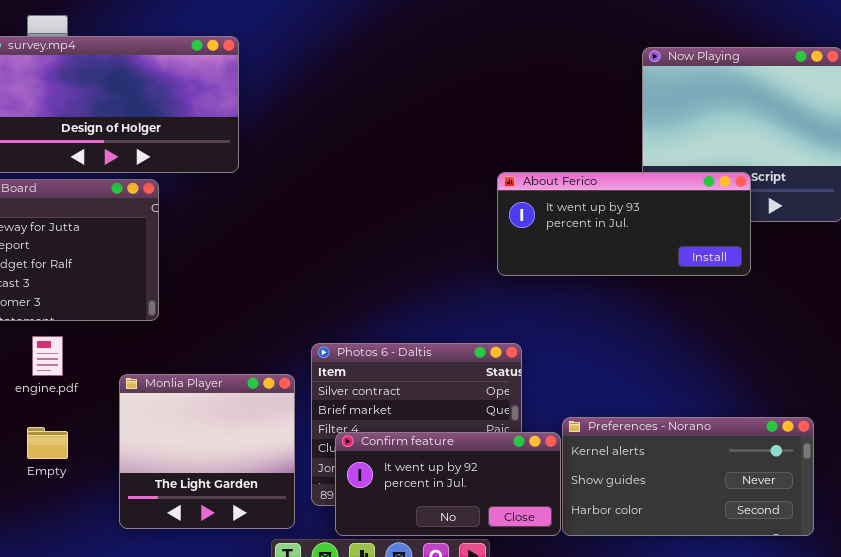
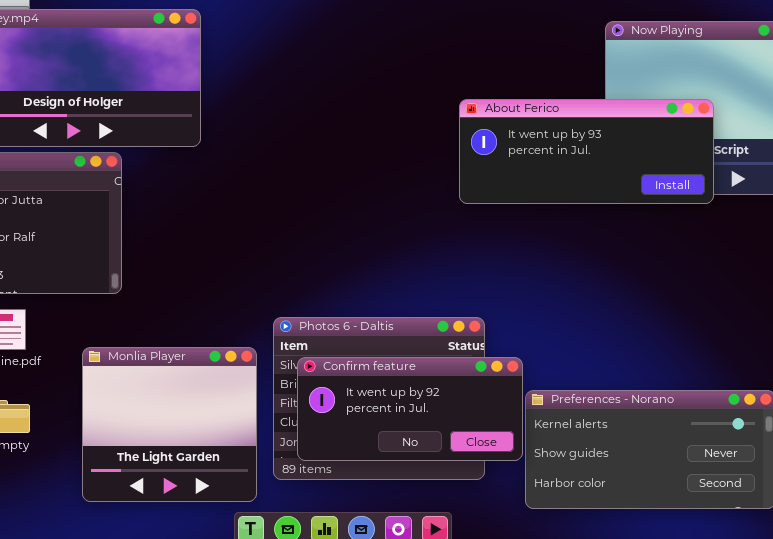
About Ferico: [497,172,751,276] -> [459,99,714,204], moved
Confirm feature: [335,432,561,536] -> [297,357,523,461], moved

